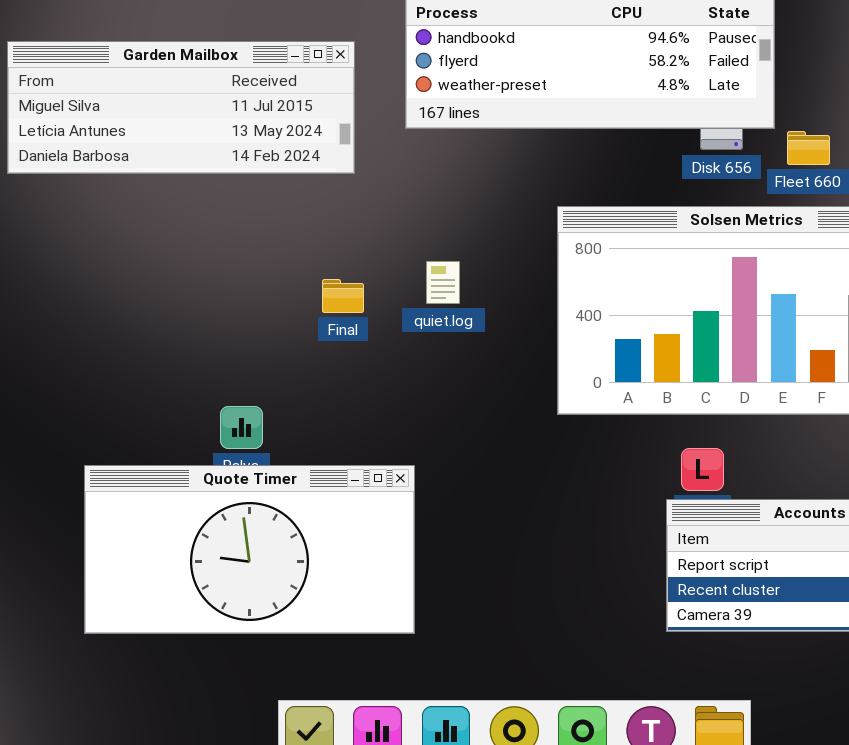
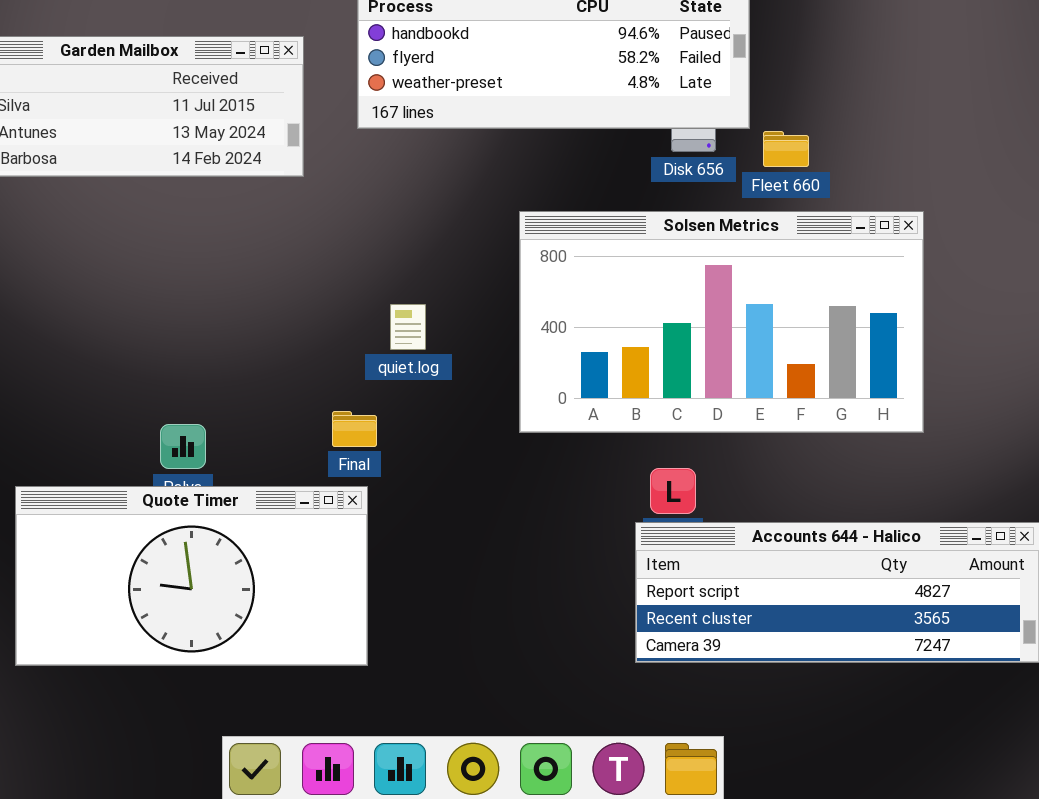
quiet.log: [426,261,460,304] -> [390,304,426,350], moved
Final: [322,279,364,313] -> [332,411,377,447], moved

